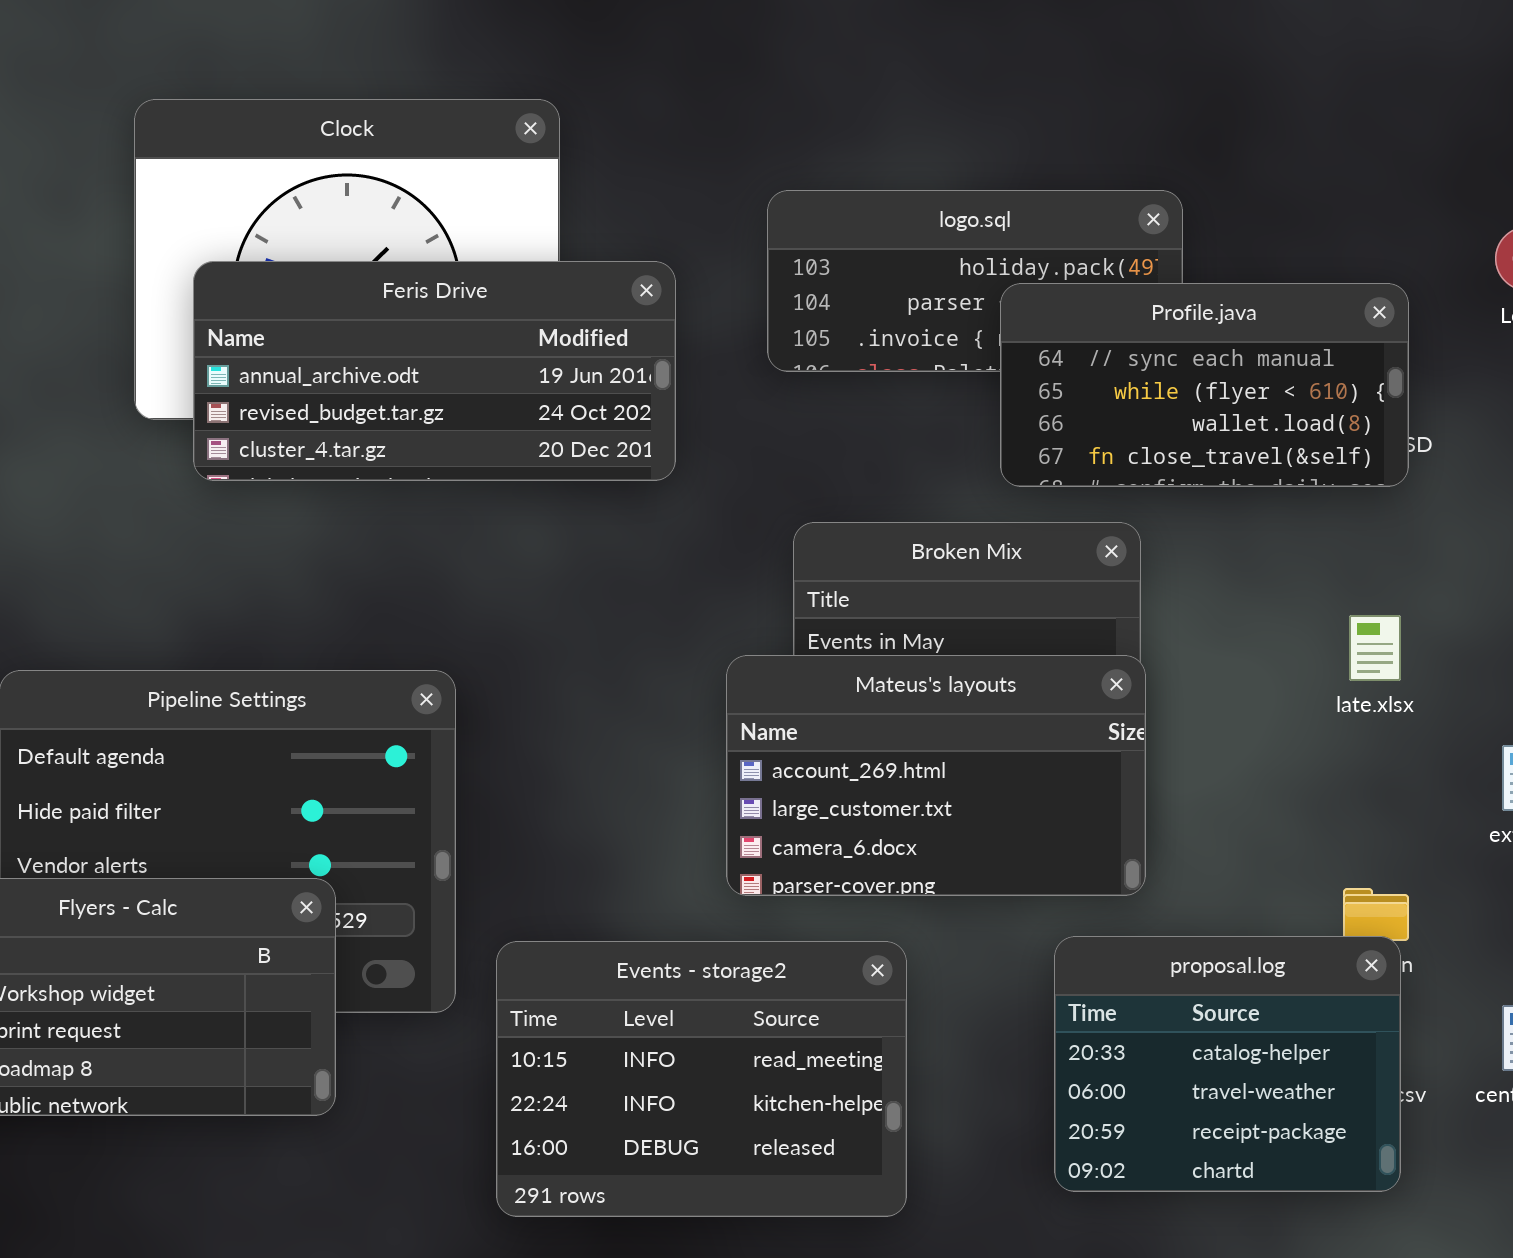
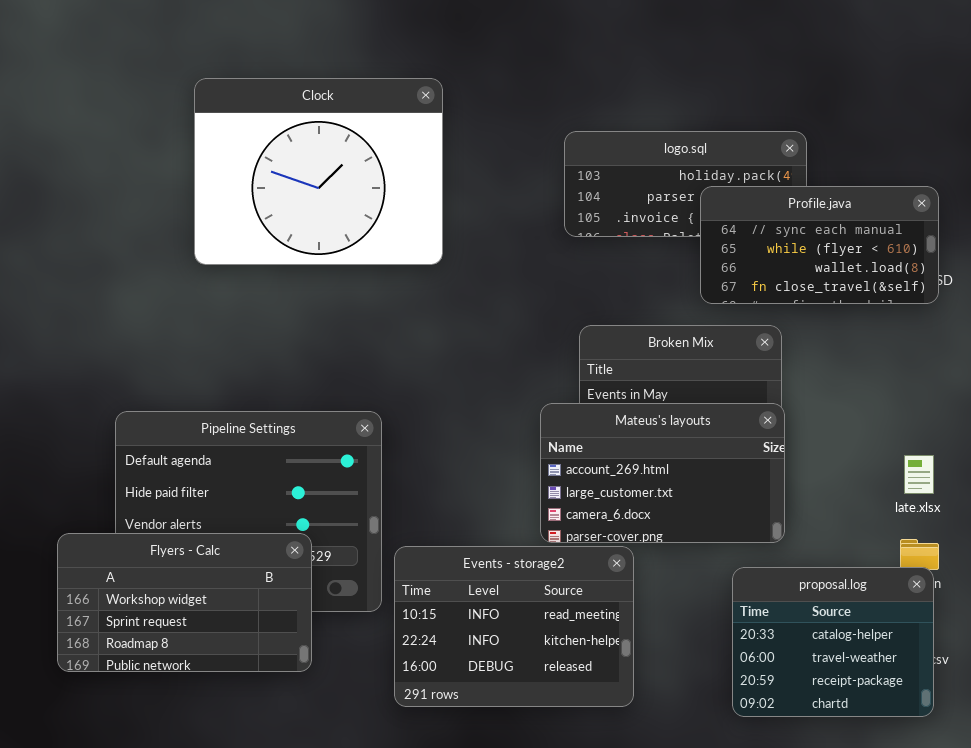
Feris Drive: [193,261,676,481] -> none, closed
late.xlsx: [1349,615,1401,681] -> [904,455,934,494], moved
Events - storage2: [496,941,907,1217] -> [394,546,634,707], moved

